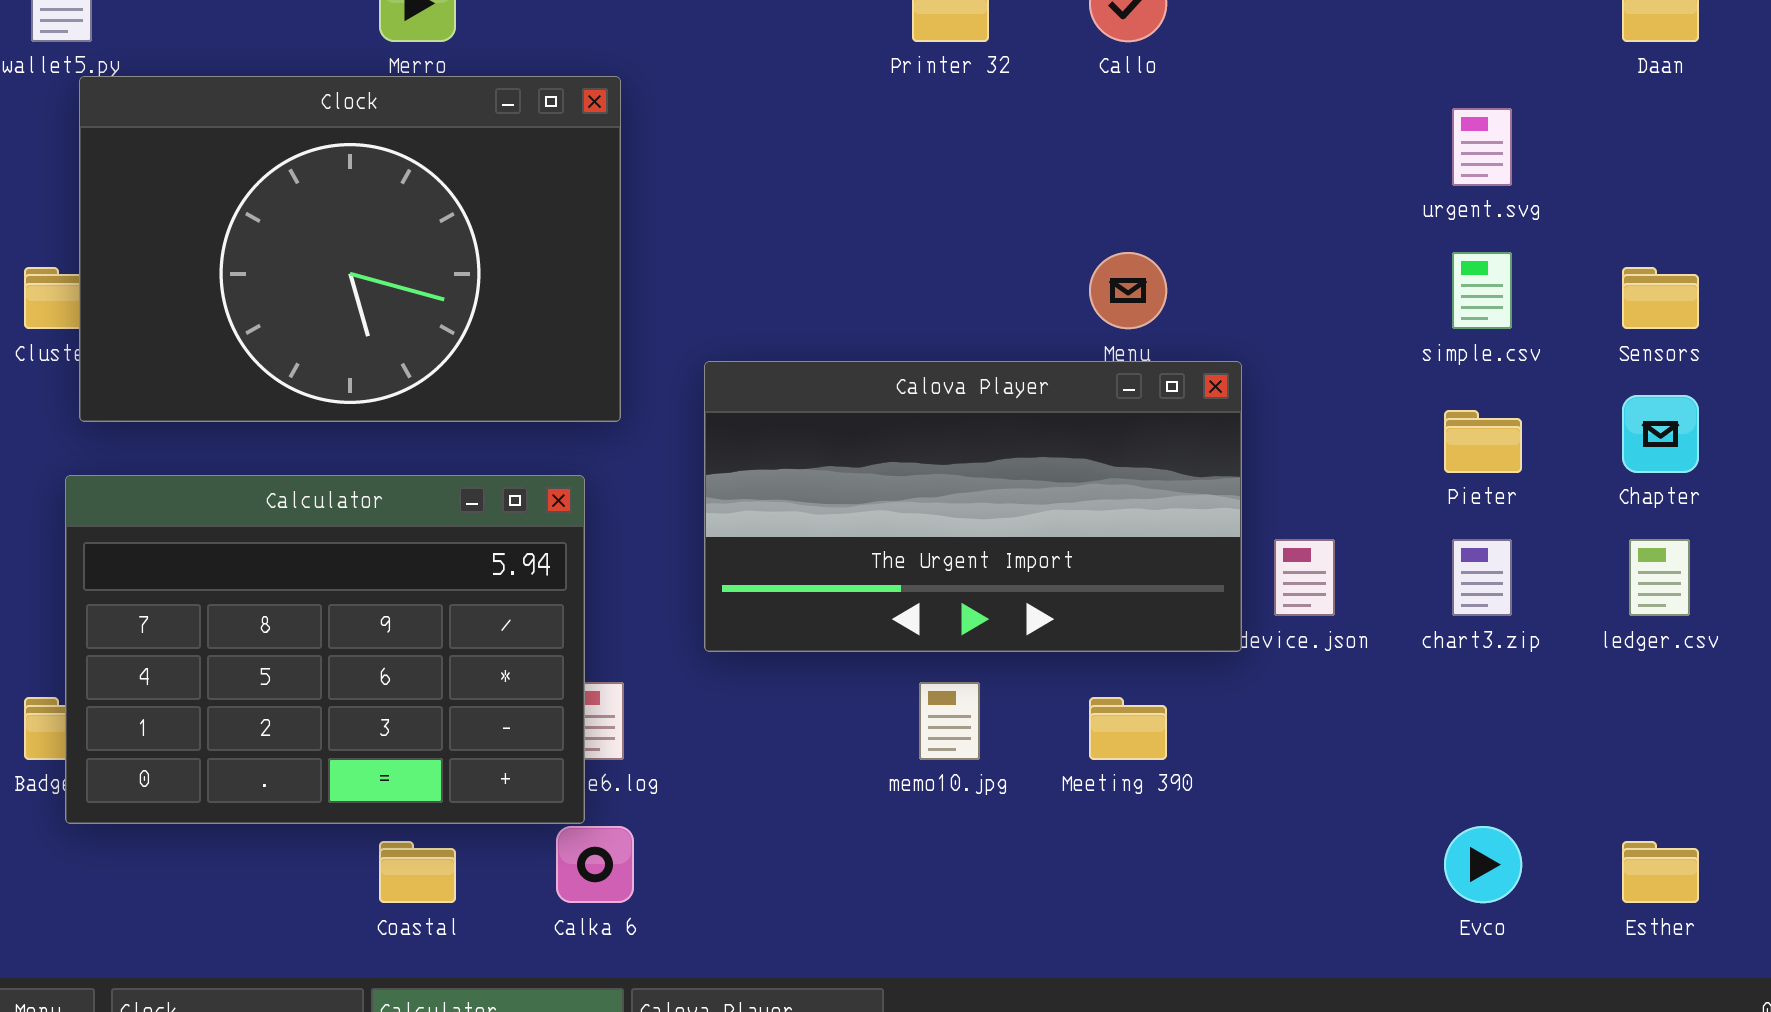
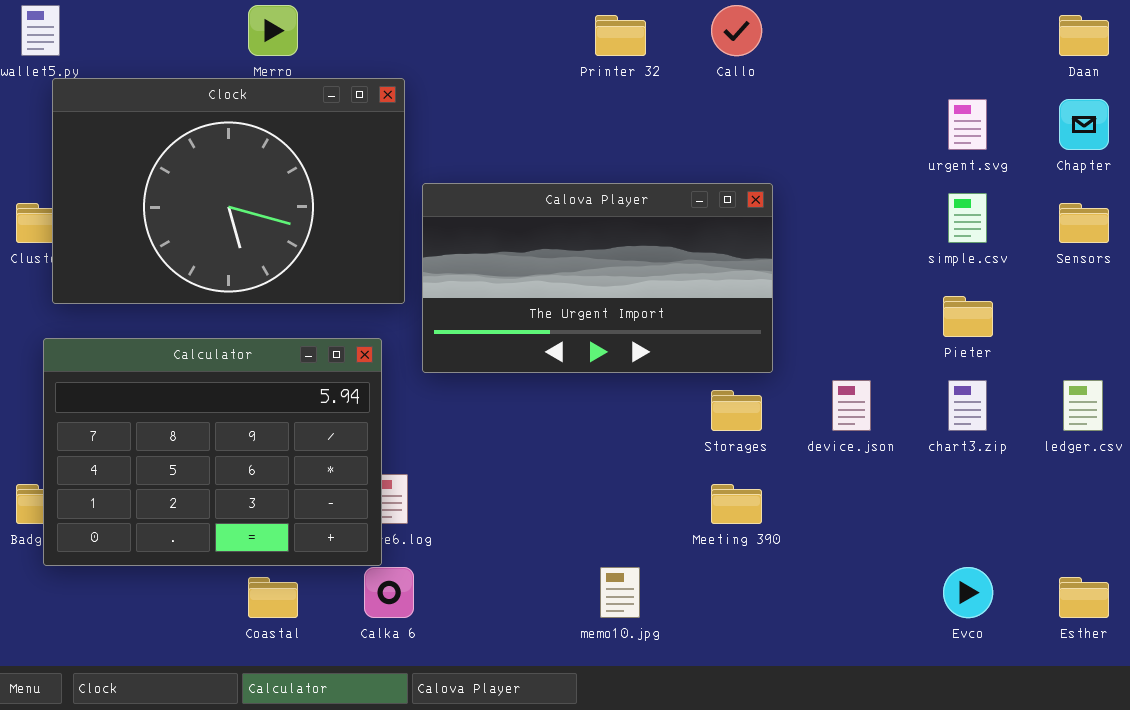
Calova Player: [704,361,1242,652] -> [422,183,773,373], moved
Chapter: [1622,395,1699,473] -> [1059,99,1109,150], moved
memo10.jpg: [919,682,980,760] -> [600,567,640,618], moved

